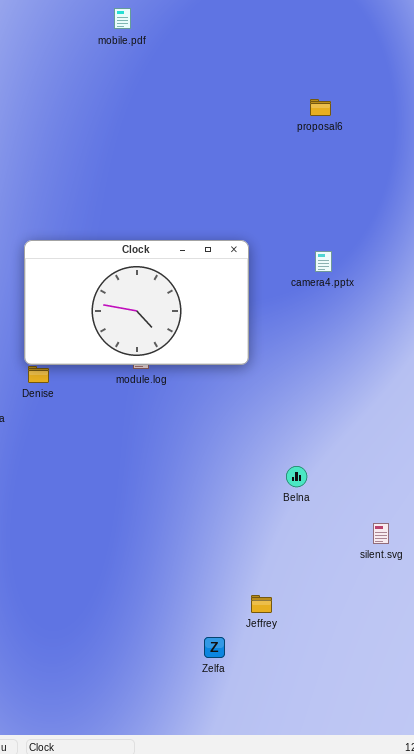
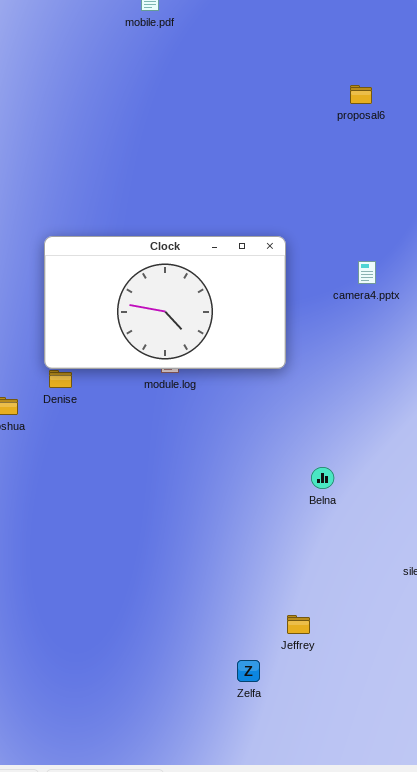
camera4.pptx: [315,251,332,272] -> [358,261,376,284], moved
Belna: [286,466,307,487] -> [311,467,334,489], moved

